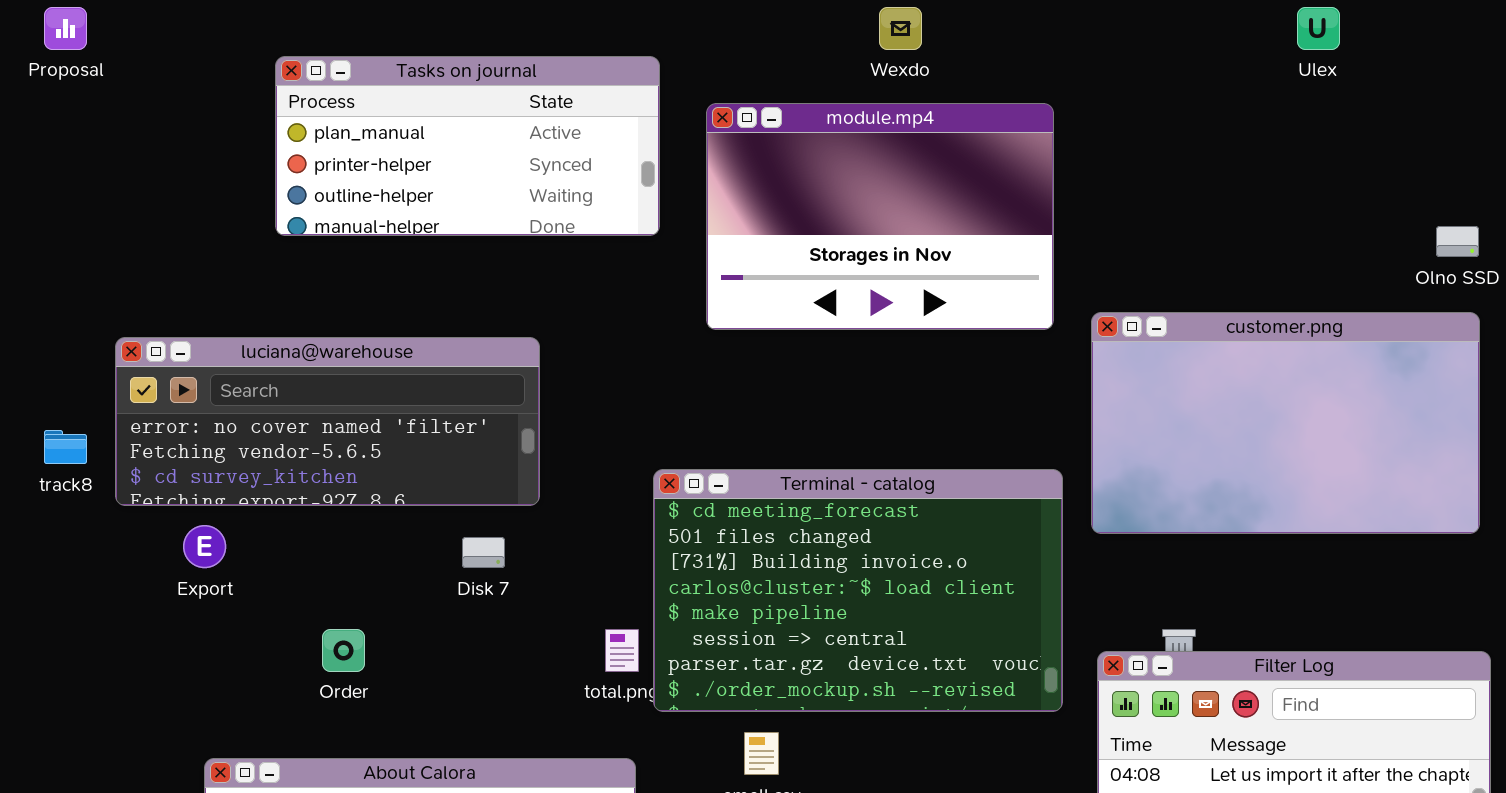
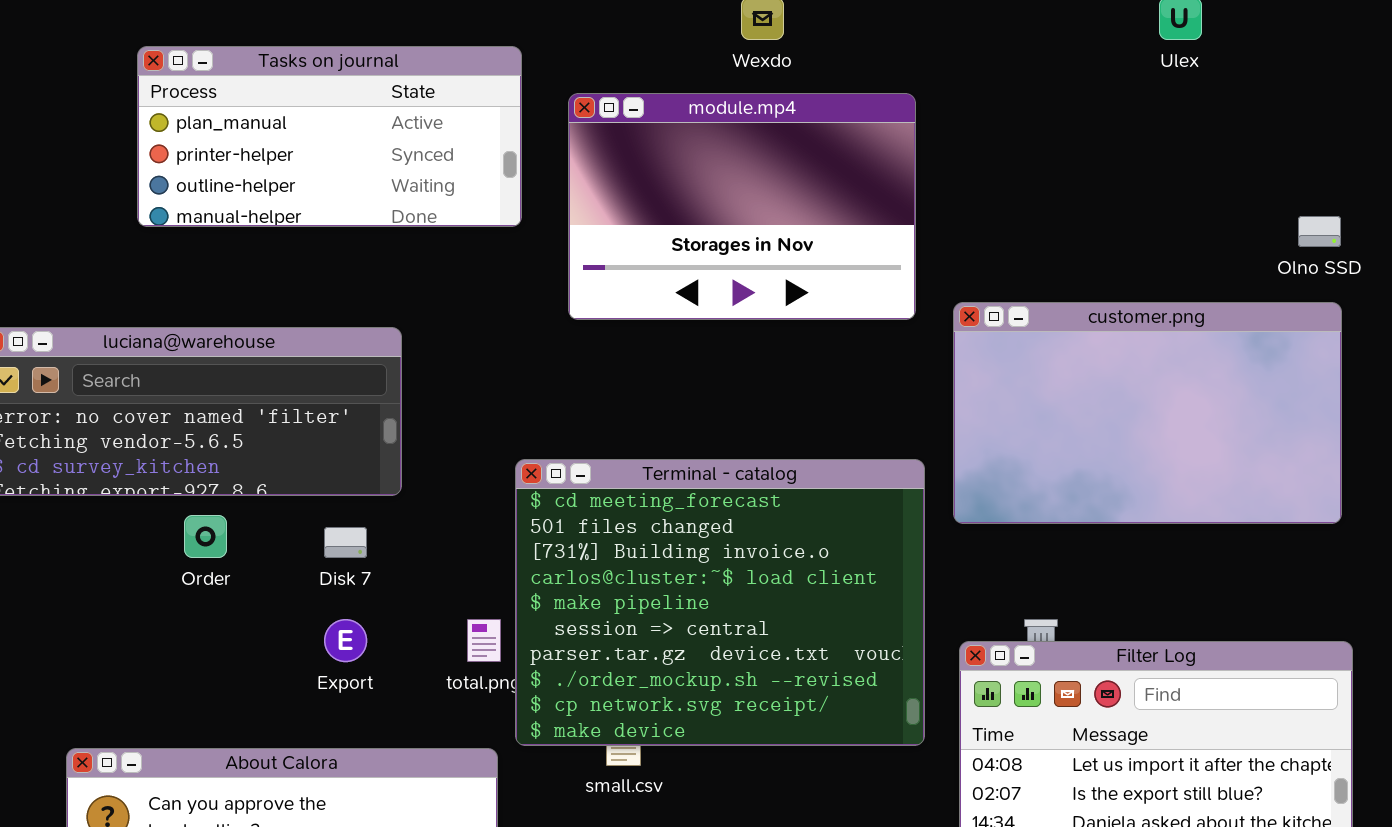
Terminal - catalog: [653,469,1063,712] -> [515,459,925,746], resized
Export: [183,525,226,568] -> [324,619,367,662], moved
Order: [322,629,365,672] -> [184,515,227,558], moved

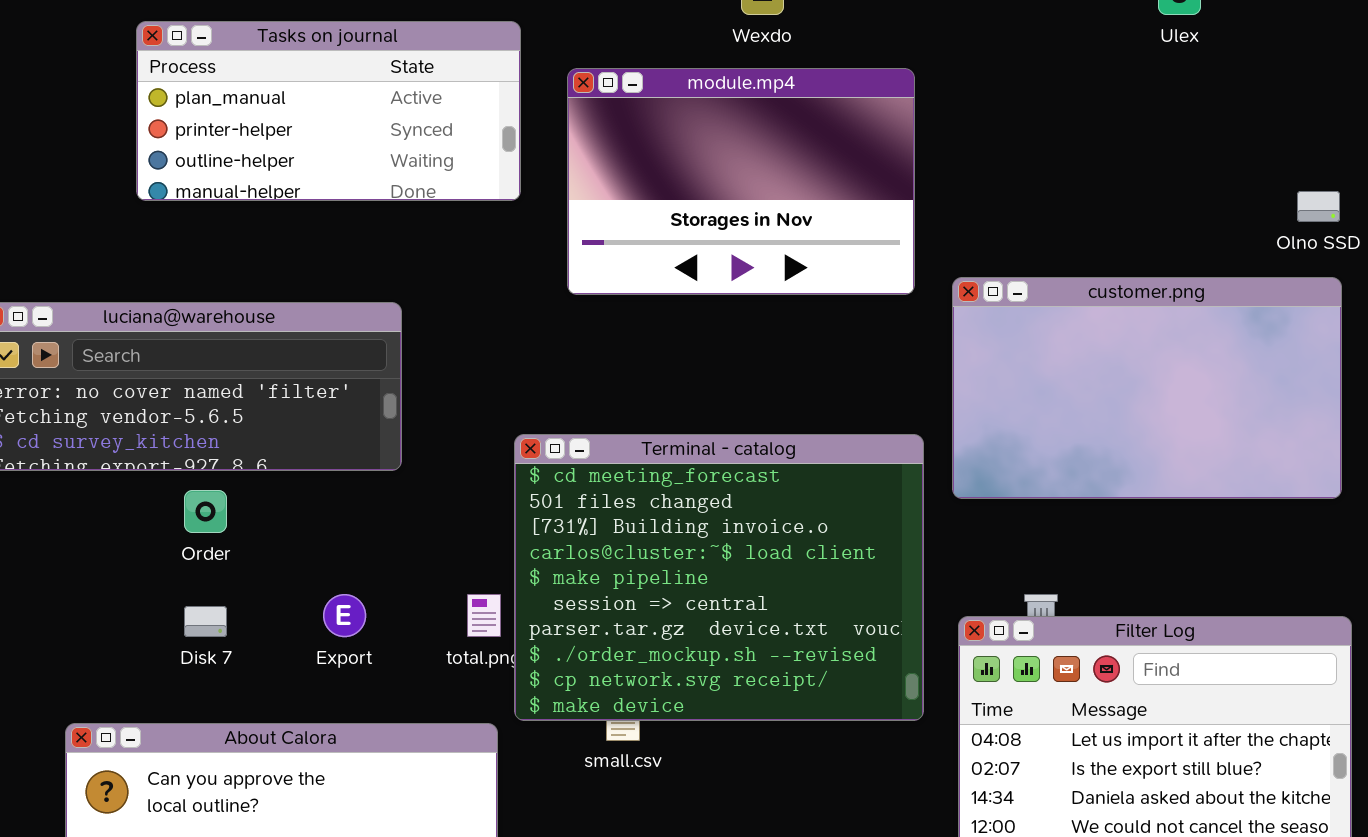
Disk 7: [324,527,367,558] -> [184,606,227,637], moved

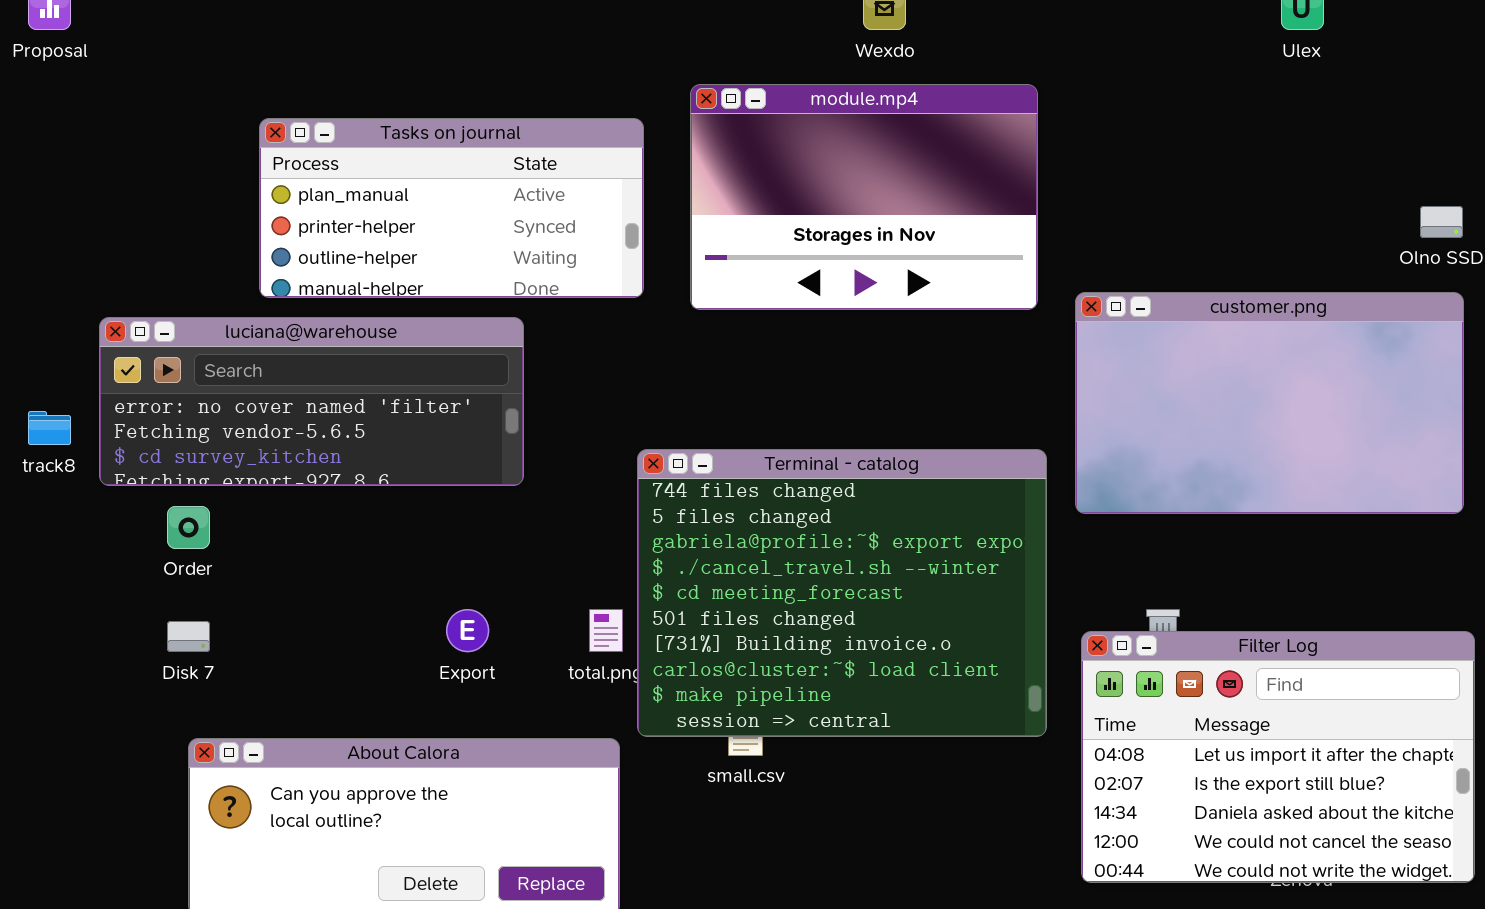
Tasks on journal: [136,21,521,201] -> [259,118,644,298], moved
Terminal - catalog: [514,434,924,721] -> [637,449,1047,737], scrolled up 4 rows
Order: [184,490,227,533] -> [167,506,210,549], moved
Disk 7: [184,606,227,637] -> [167,621,210,652], moved

